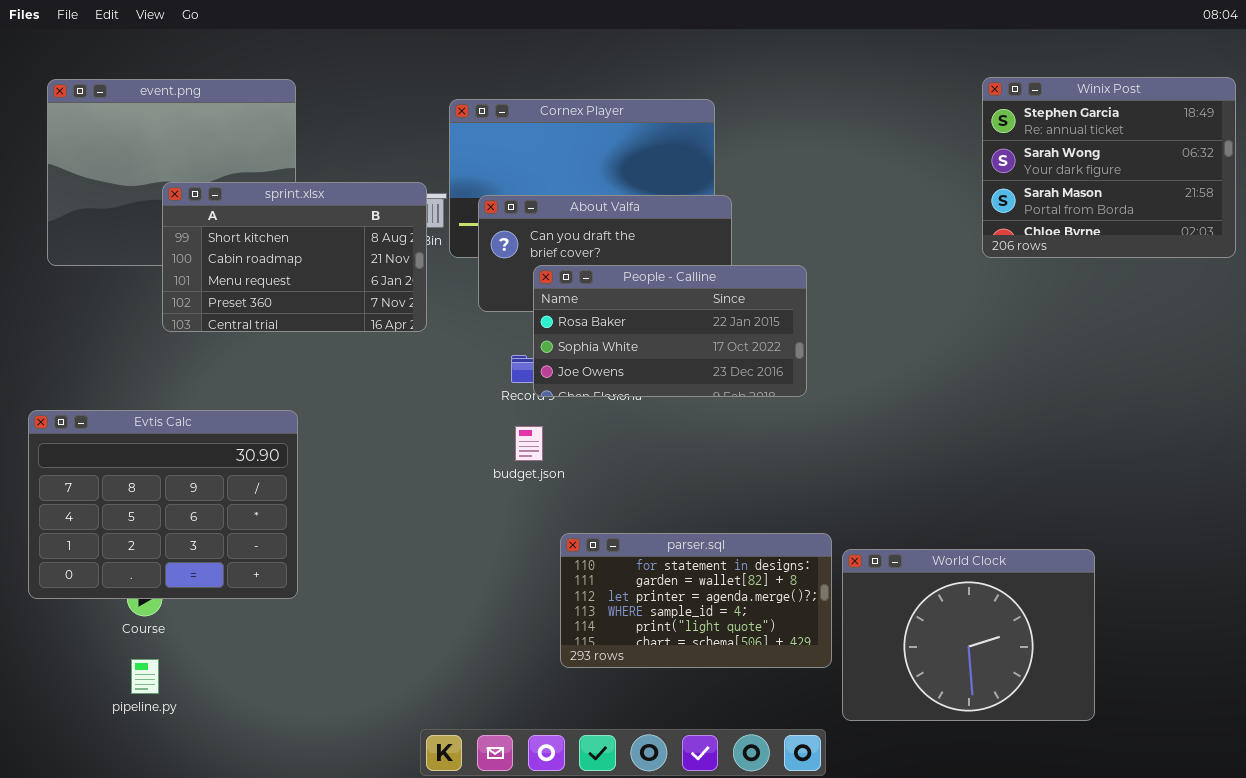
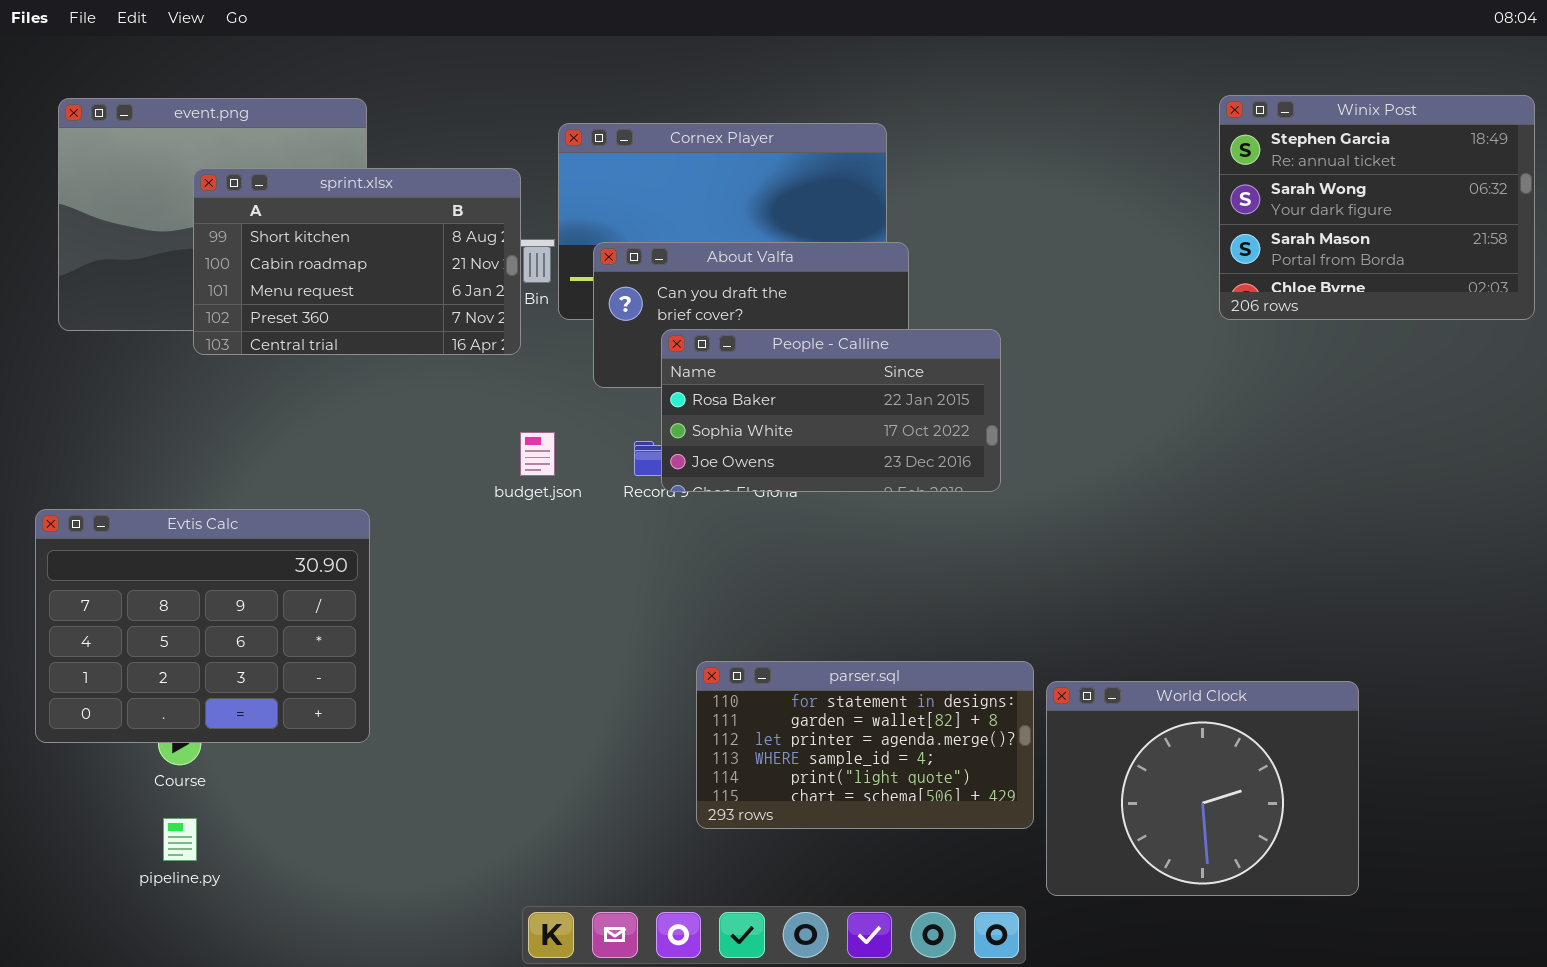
sprint.xlsx: [162,182,427,332] -> [193,168,521,355], moved
budget.json: [515,426,543,461] -> [520,432,555,476], moved

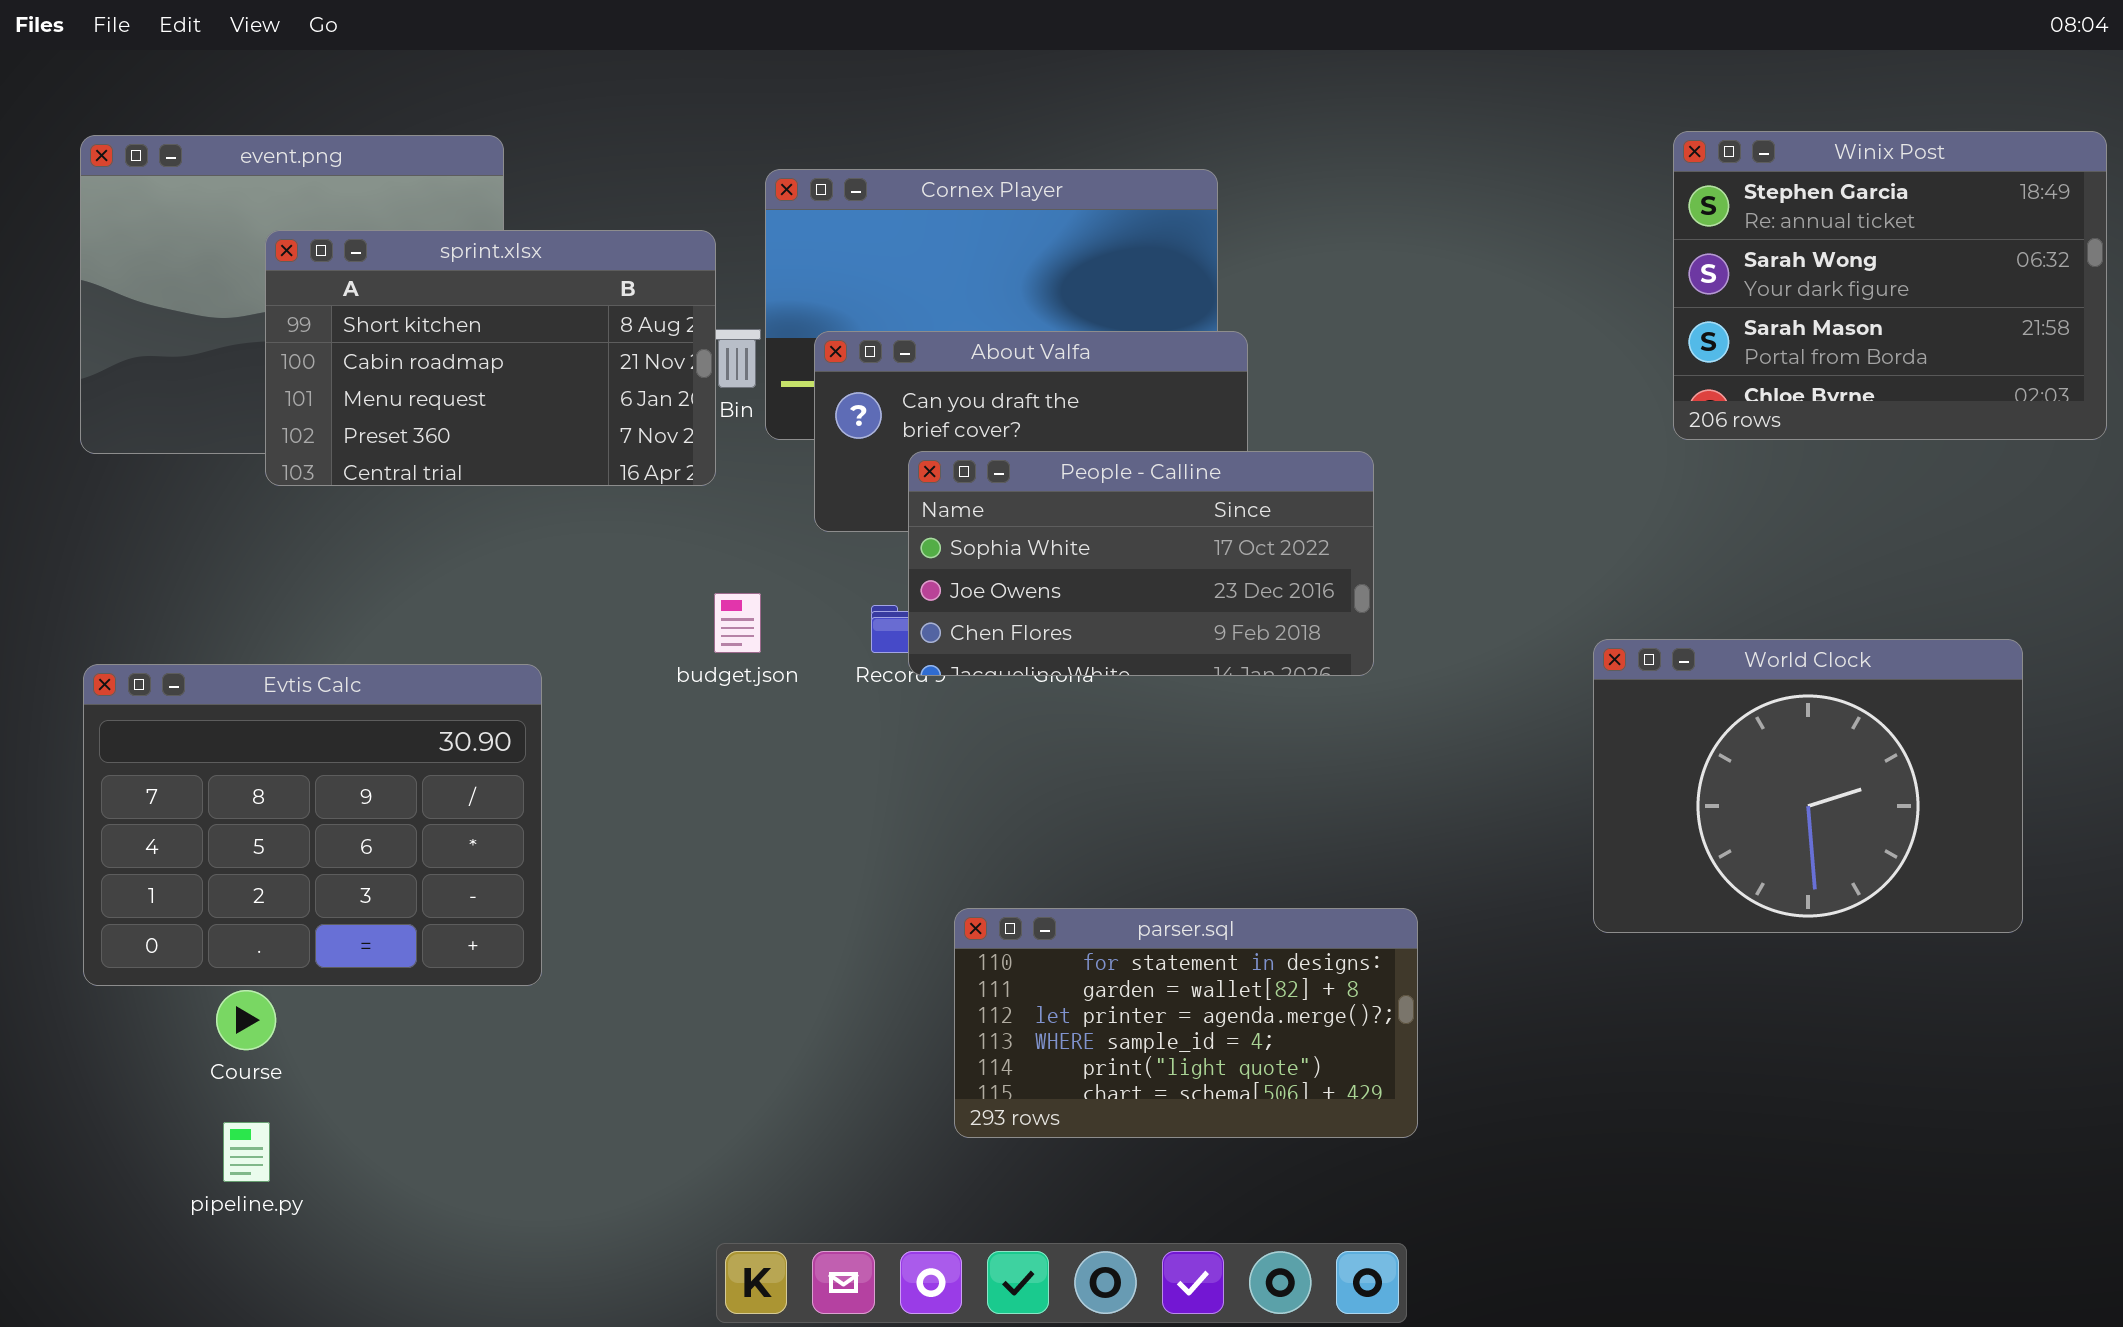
People - Calline: [661,329,1001,492] -> [908,451,1374,676], scrolled down 1 row
Evtis Calc: [35,509,370,743] -> [83,664,542,986], moved
World Clock: [1046,681,1359,896] -> [1593,639,2023,933], moved

